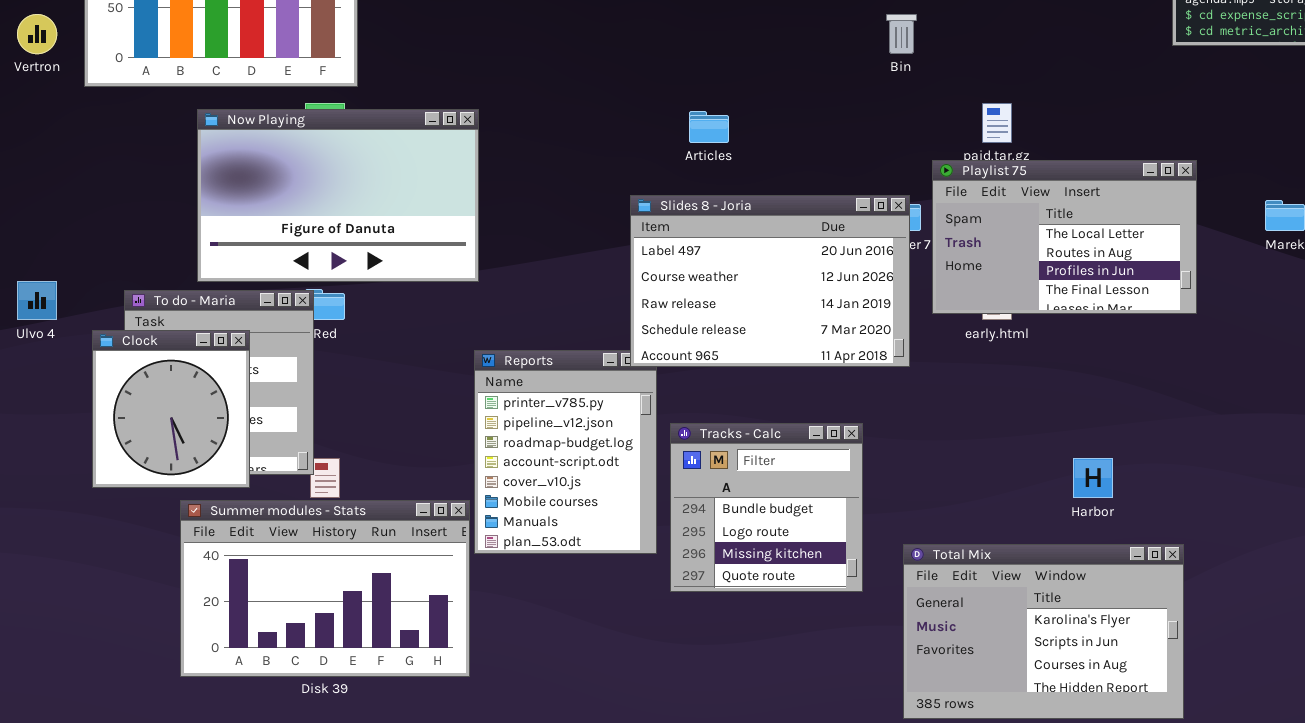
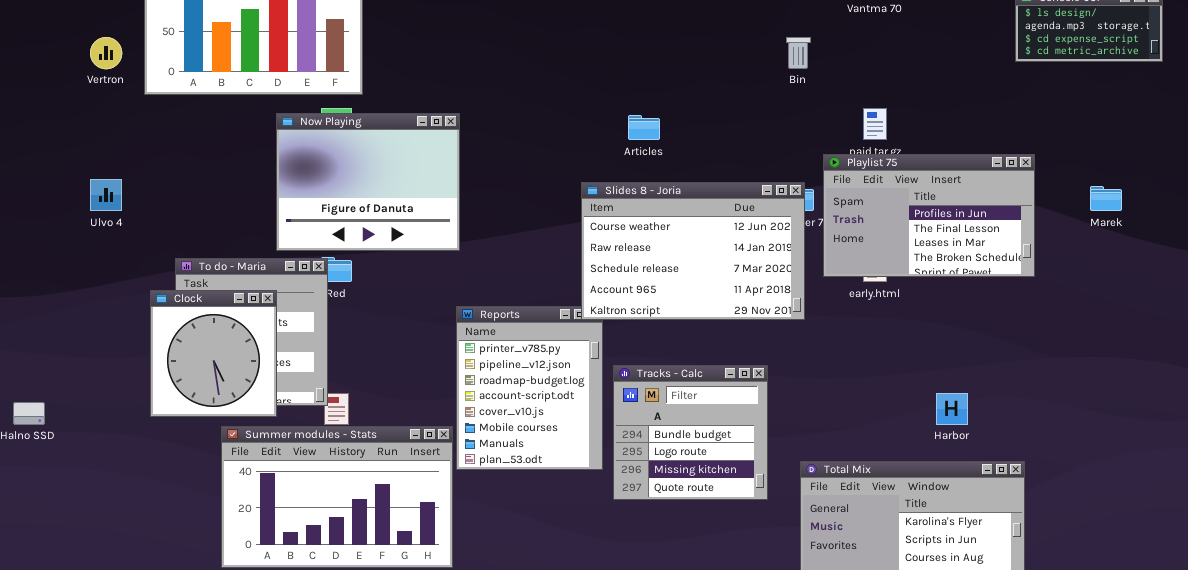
Now Playing: [197,109,479,282] -> [276,113,460,251], resized
Playlist 75: [932,160,1197,314] -> [823,154,1035,277], scrolled down 2 rows
Slides 8 - Joria: [630,195,910,367] -> [581,182,805,320], scrolled down 1 row
Ulvo 4: [17,281,57,320] -> [90,179,122,211], moved

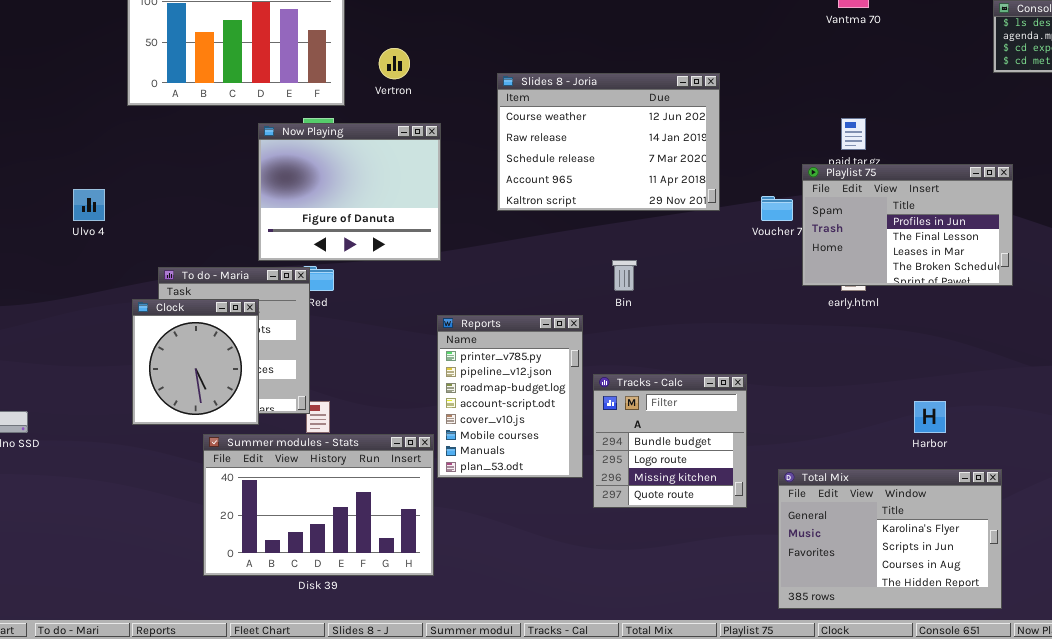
Vertron: [90,37,122,69] -> [379,48,410,79], moved
Bin: [786,37,811,69] -> [612,260,637,291], moved
Slides 8 - Joria: [581,182,805,320] -> [497,73,720,211], moved

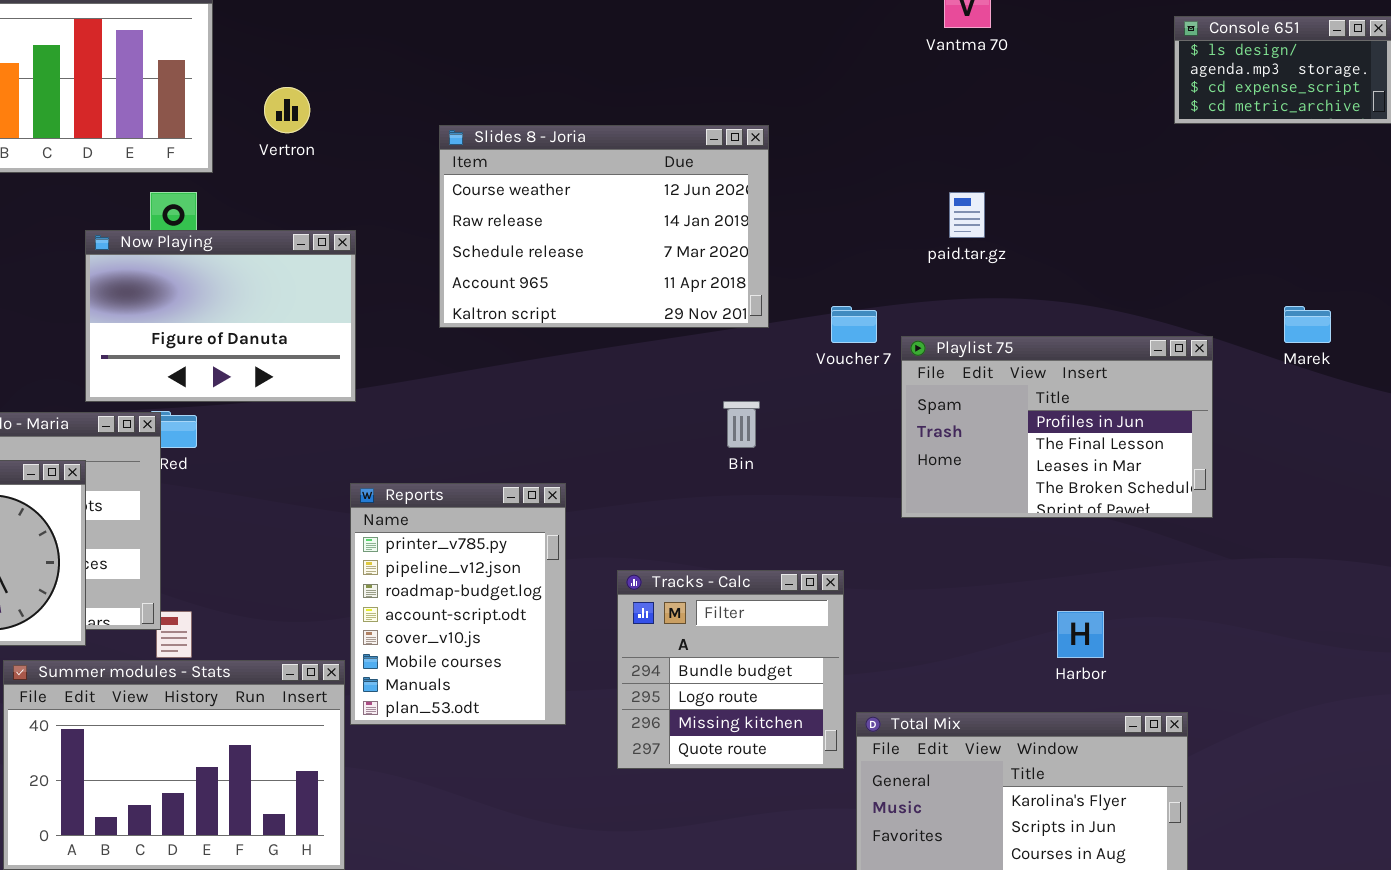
Now Playing: [258,123,441,261] -> [85,230,356,402], resized
Playlist 75: [802,164,1013,286] -> [901,336,1213,518], moved
Bin: [612,260,637,291] -> [723,401,760,448], moved
Tracks - Calc: [593,374,747,508] -> [617,570,844,769], moved

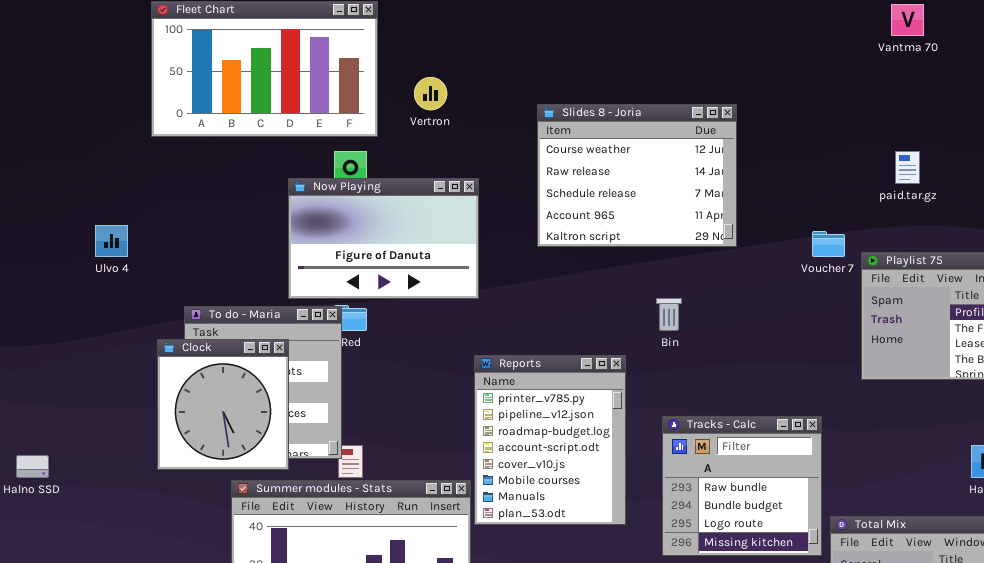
Slides 8 - Joria: [439,125,769,328] -> [537,104,737,247], resized
Bin: [723,401,760,448] -> [656,298,682,331], moved
Tracks - Calc: [617,570,844,769] -> [662,416,822,556], scrolled up 1 row

